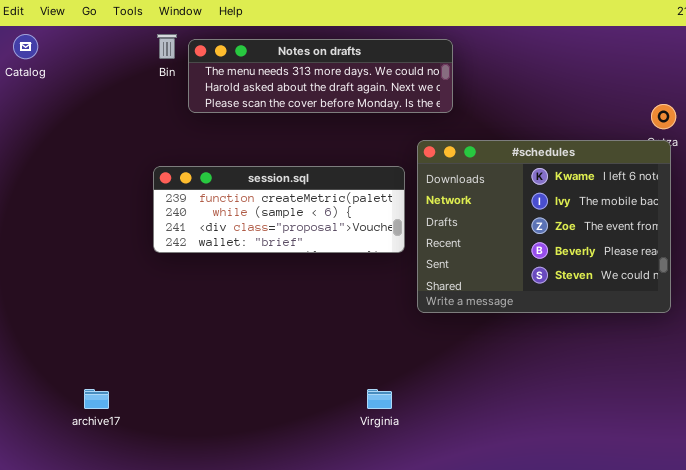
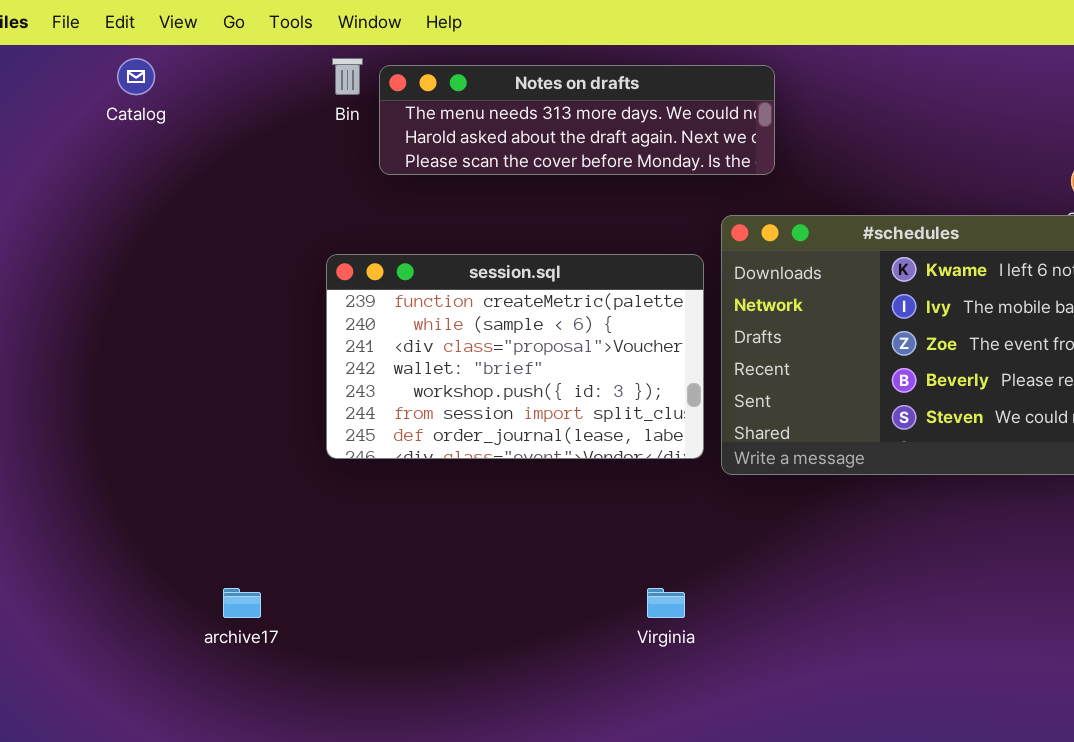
session.sql: [153,166,405,253] -> [326,254,704,459], resized

